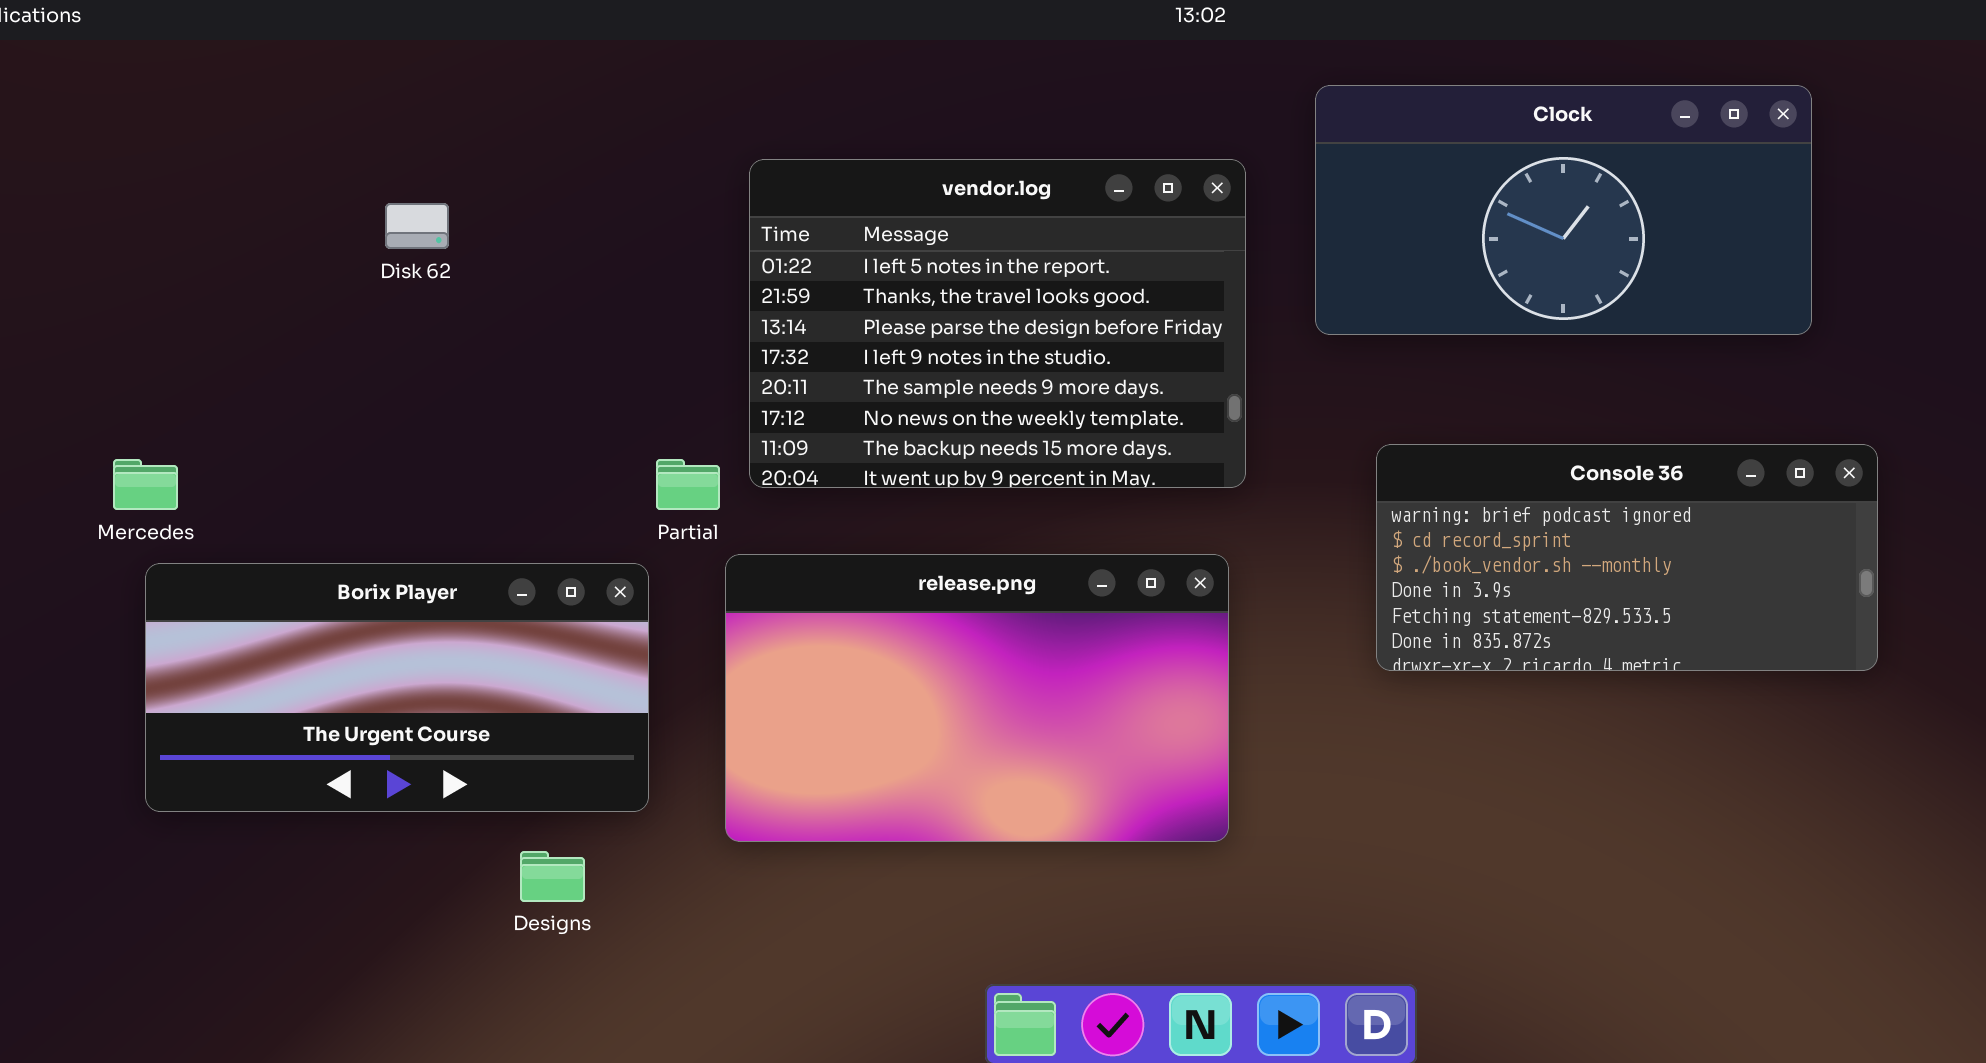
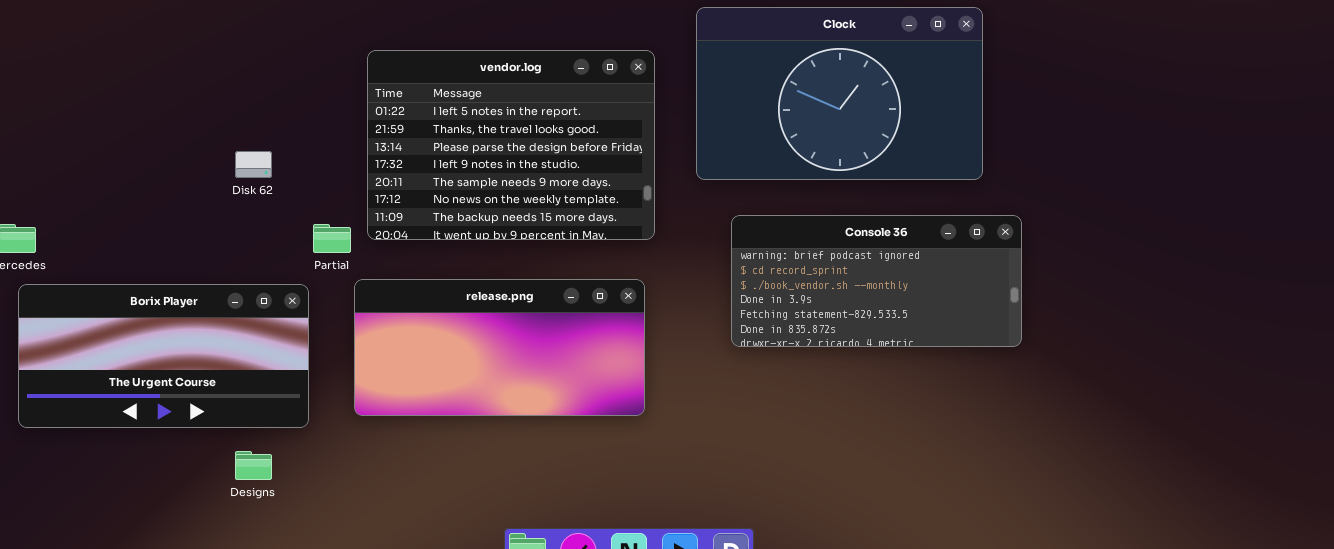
Clock: [1315,85,1812,335] -> [696,7,983,180], resized
Disk 62: [385,203,449,249] -> [235,151,272,178], moved
release.png: [725,554,1229,842] -> [354,279,645,416], resized

